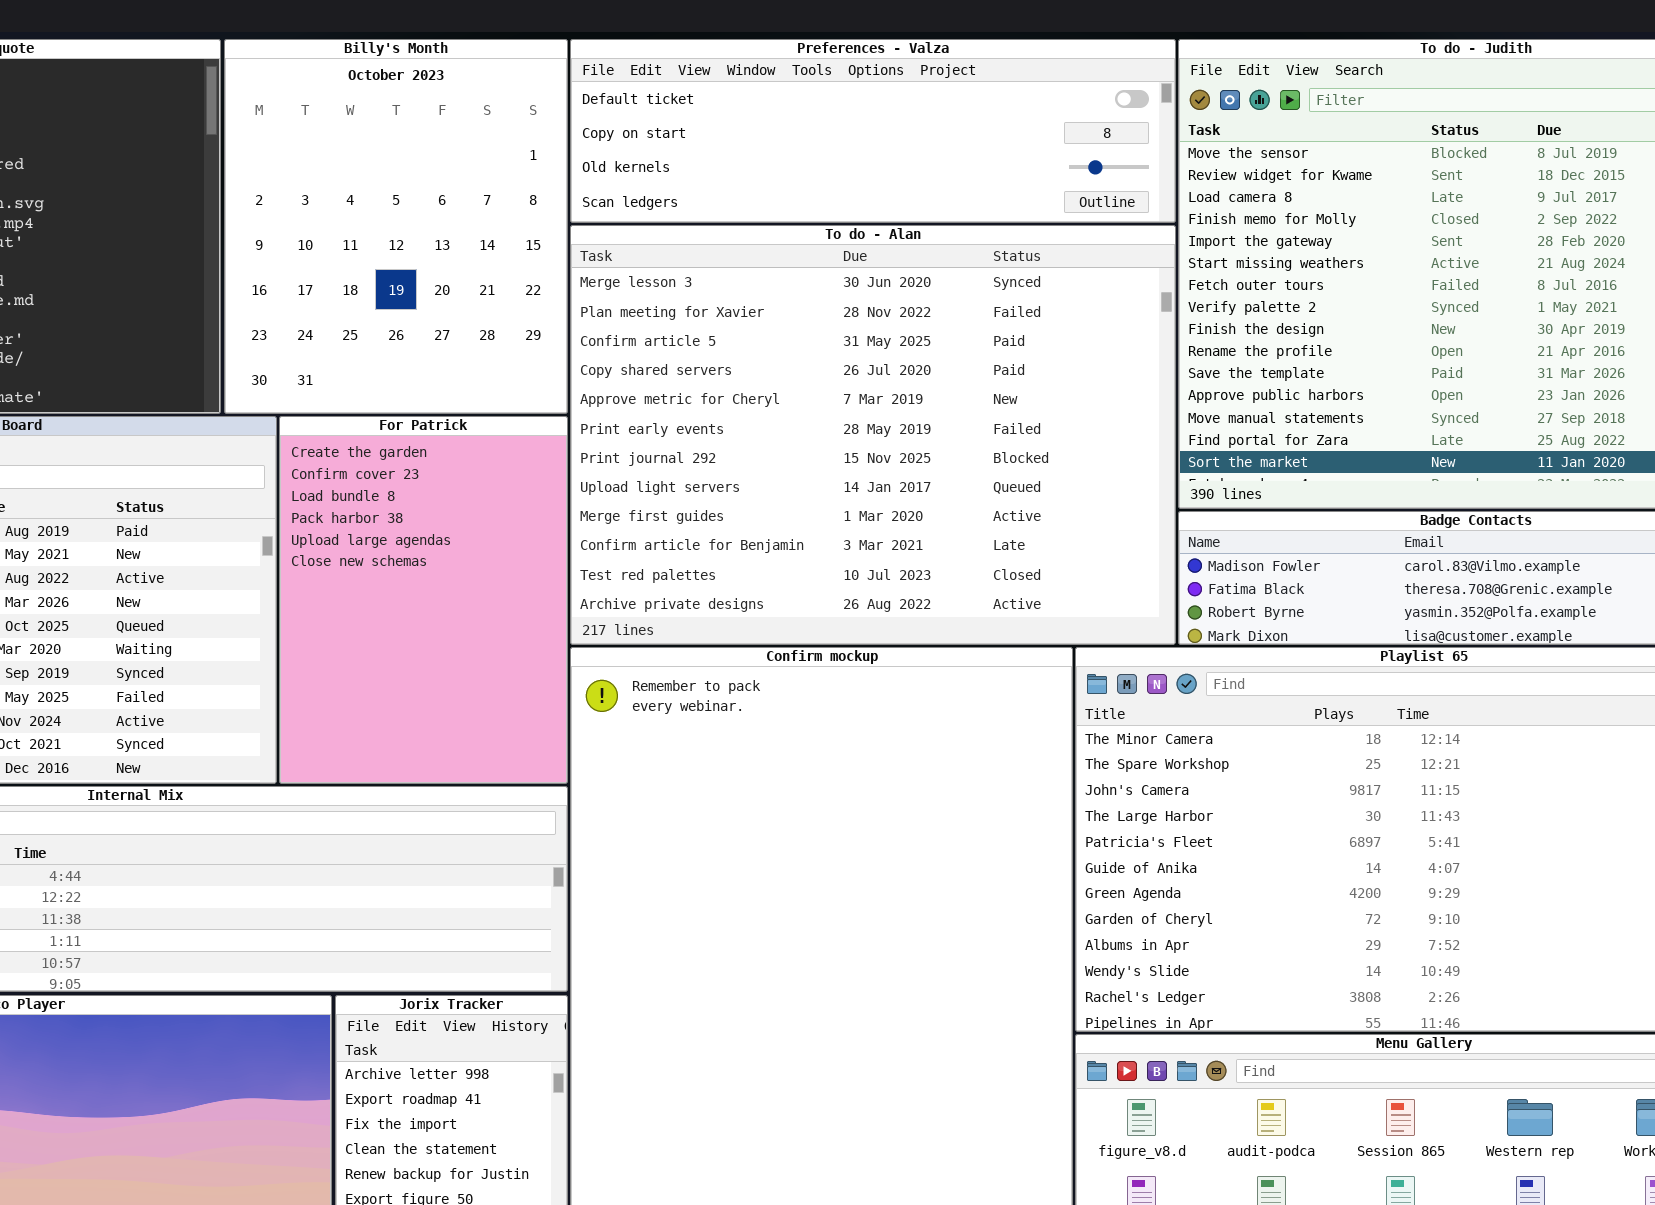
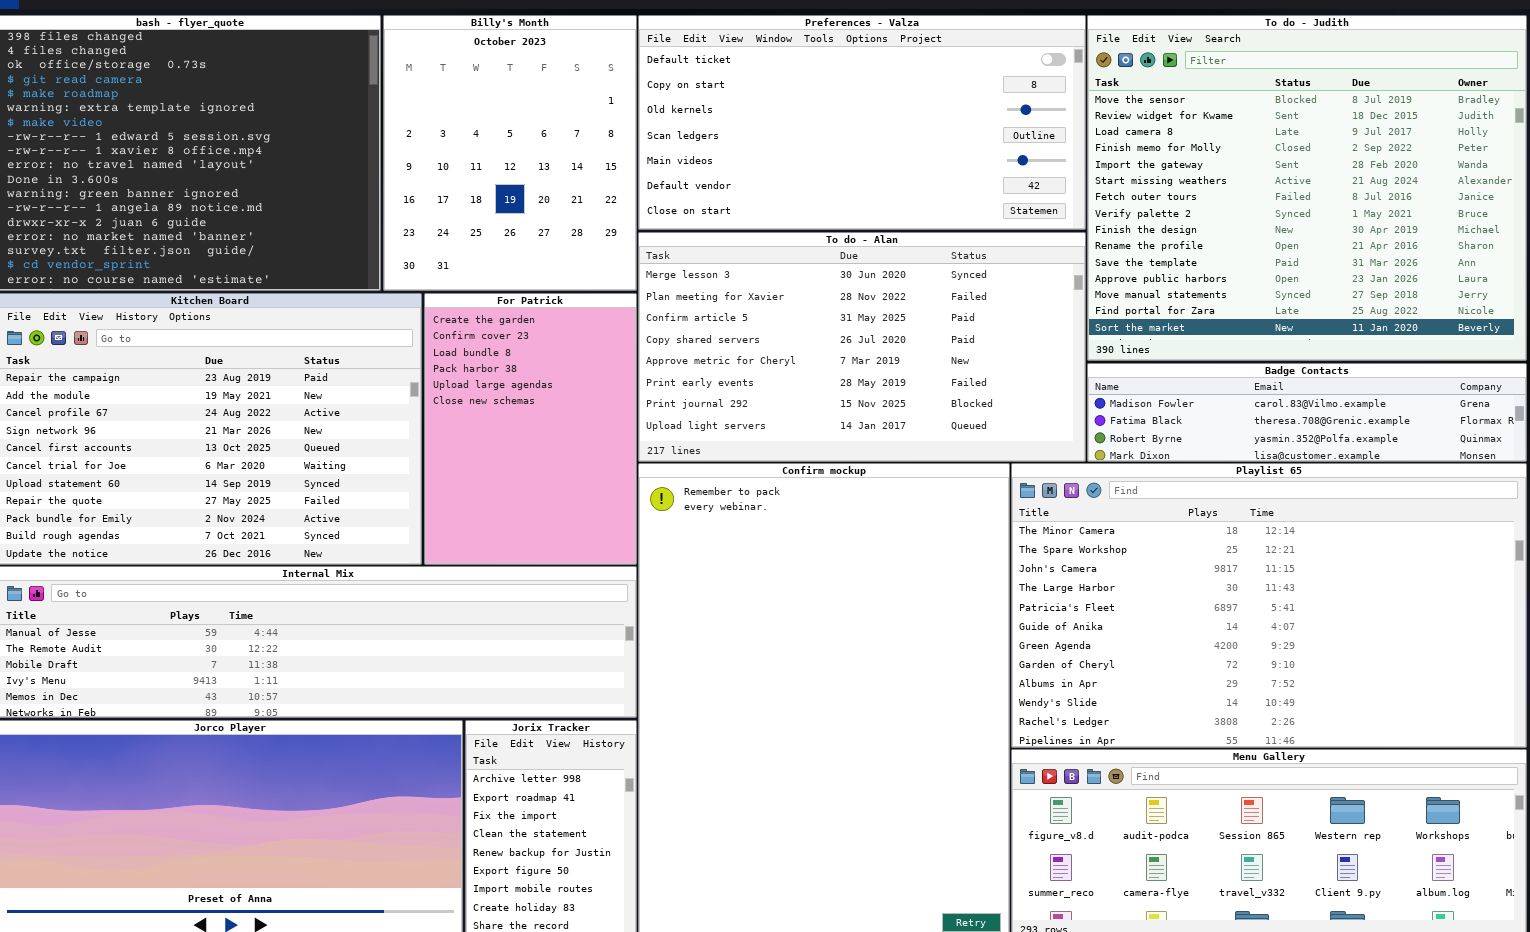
Preferences - Valza: [570,39,1176,223] -> [638,15,1086,230], resized
To do - Alan: [570,225,1176,645] -> [638,232,1086,462], resized

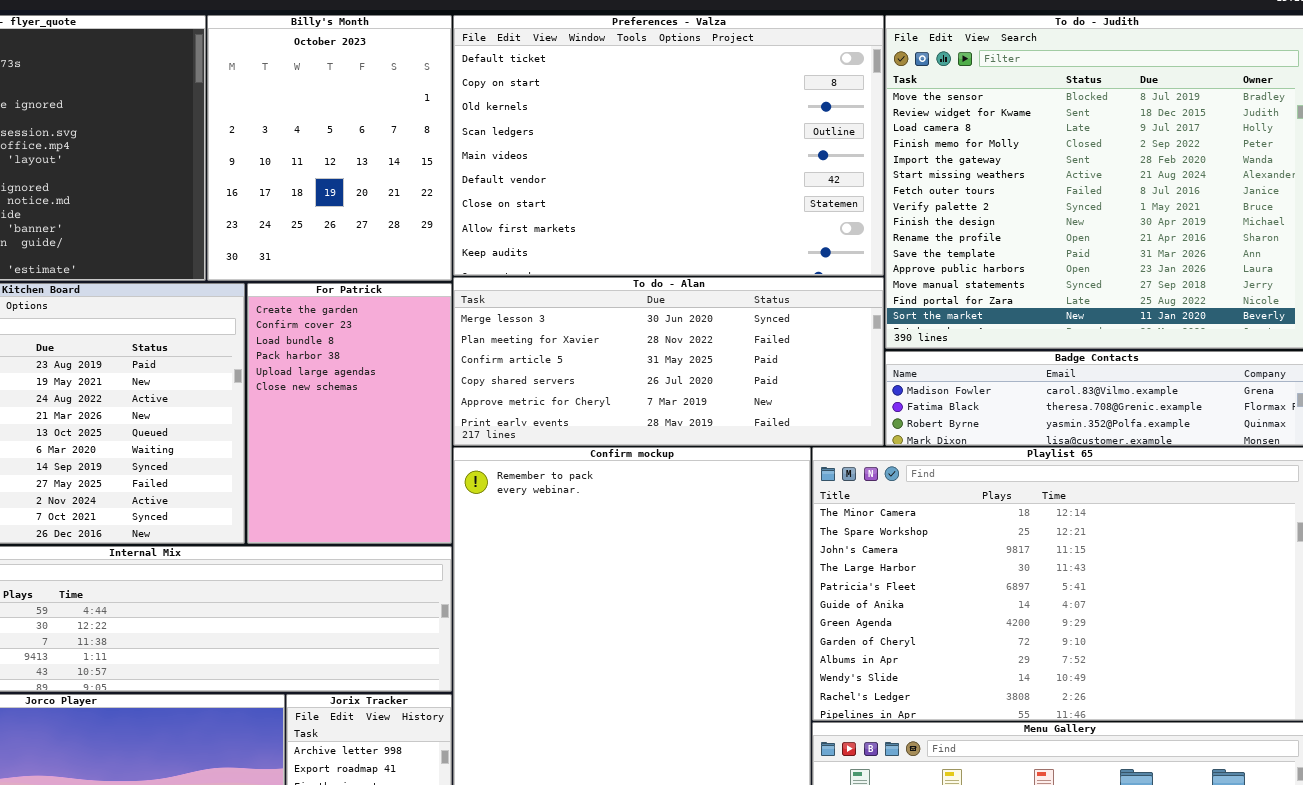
Preferences - Valza: [638,15,1086,230] -> [453,15,884,276], resized
To do - Alan: [638,232,1086,462] -> [453,277,884,446], resized

